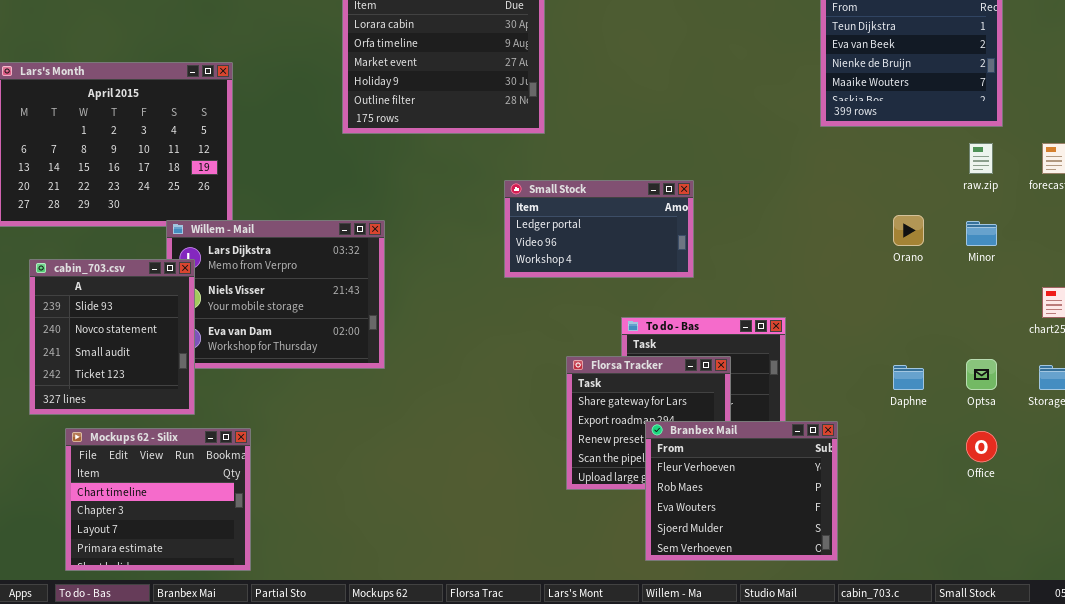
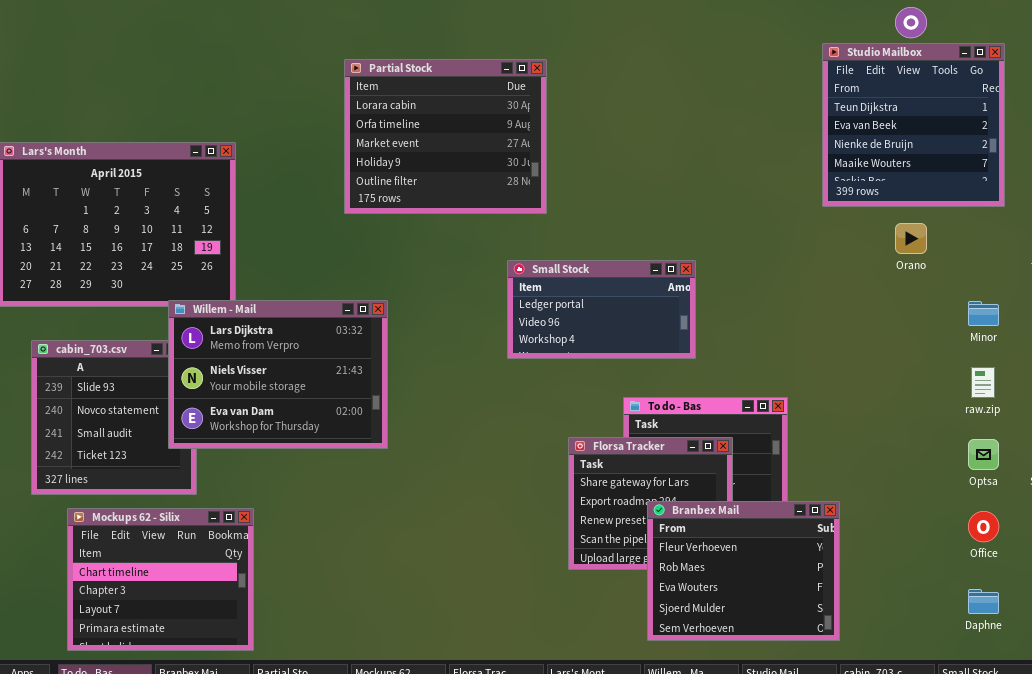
raw.zip: [969,143,993,174] -> [971,367,995,398], moved
Orano: [893,215,924,246] -> [895,223,927,254], moved
Willem - Mail: [166,220,385,369] -> [168,300,388,449], raised
Daphne: [893,365,924,390] -> [968,589,999,614], moved

